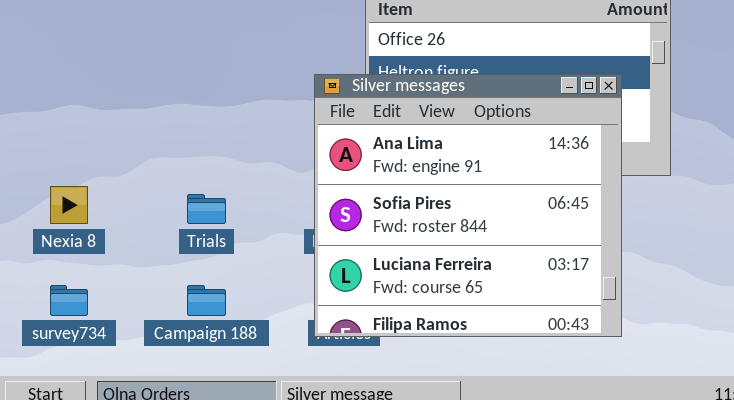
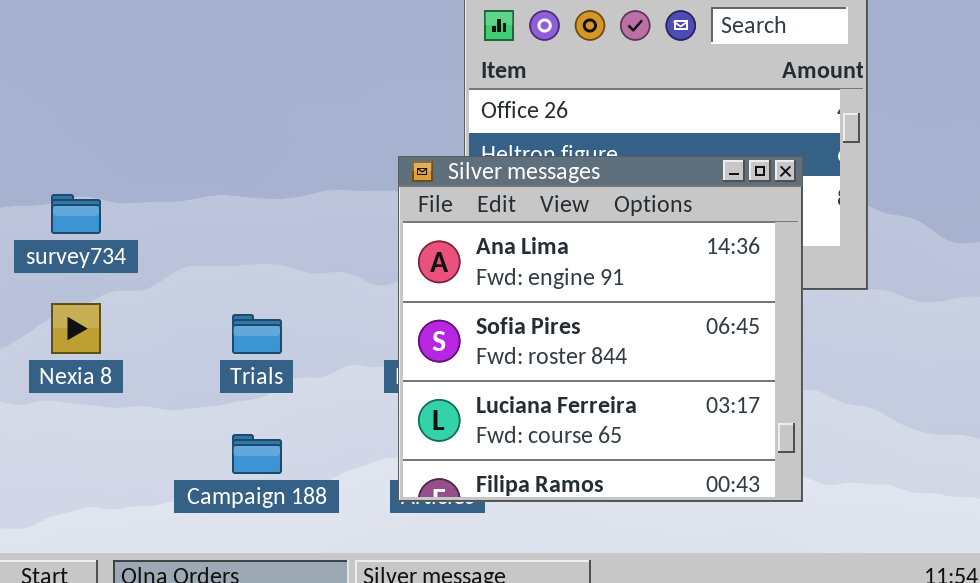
survey734: [50,285,88,316] -> [51,194,101,234], moved

